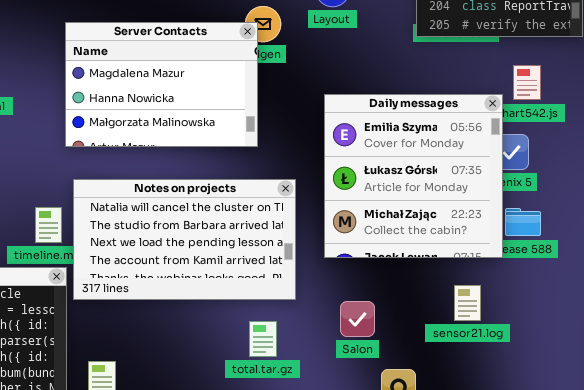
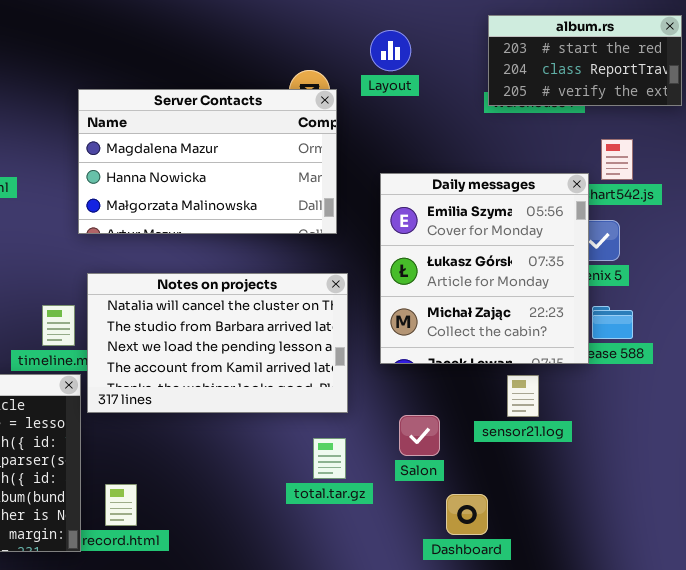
Server Contacts: [65,22,258,147] -> [78,89,337,234], resized
sensor21.log: [454,285,481,321] -> [507,375,539,417], moved
total.tar.gz: [249,321,277,357] -> [313,438,346,479], moved

